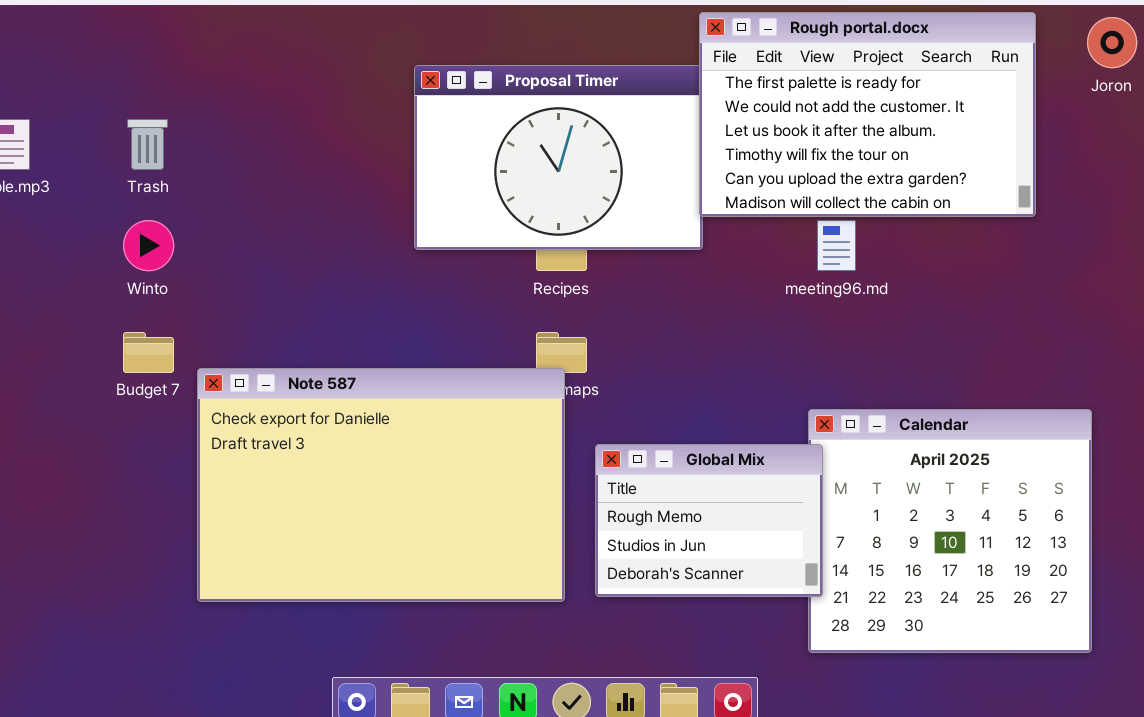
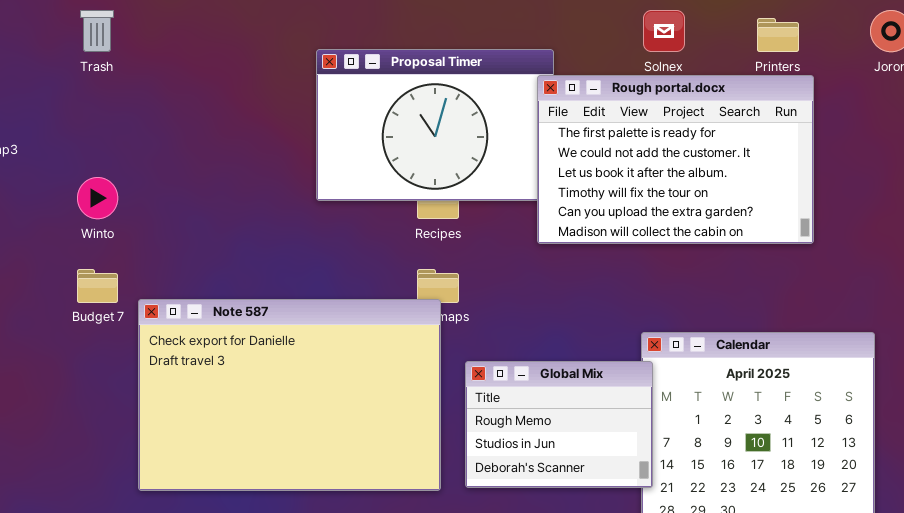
Rough portal.docx: [699,12,1036,217] -> [537,75,814,244], moved
Trash: [127,119,168,170] -> [80,10,114,52], moved

